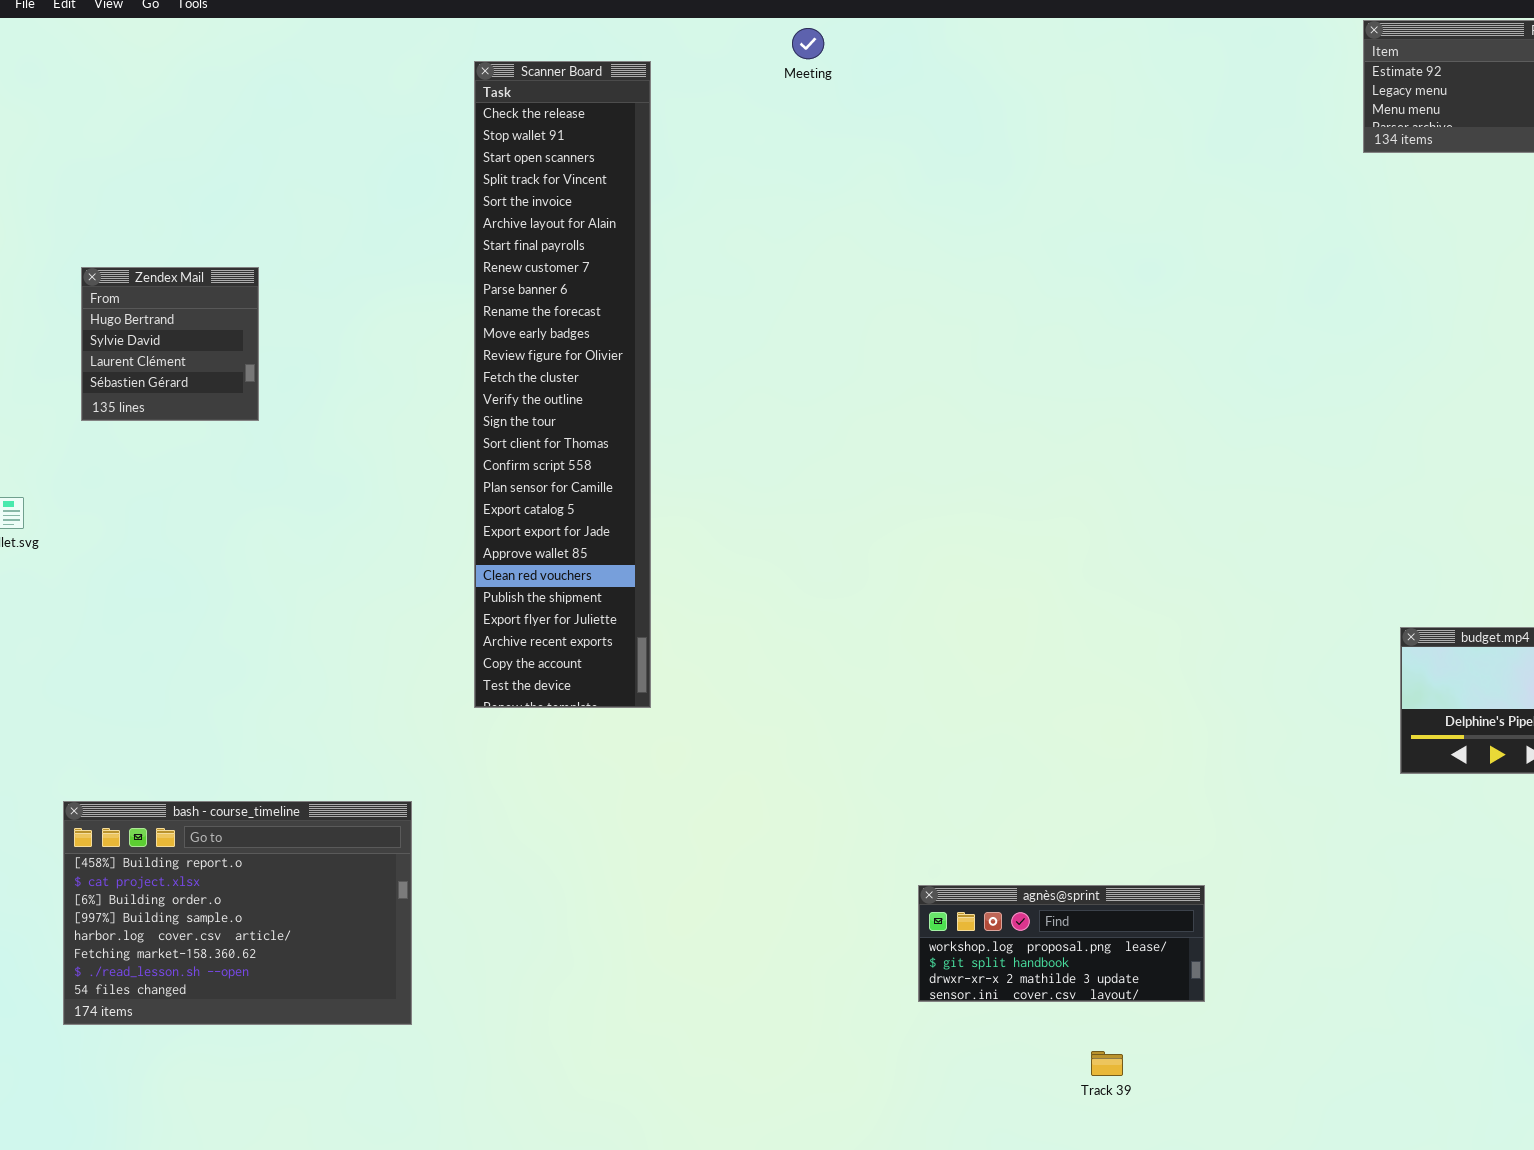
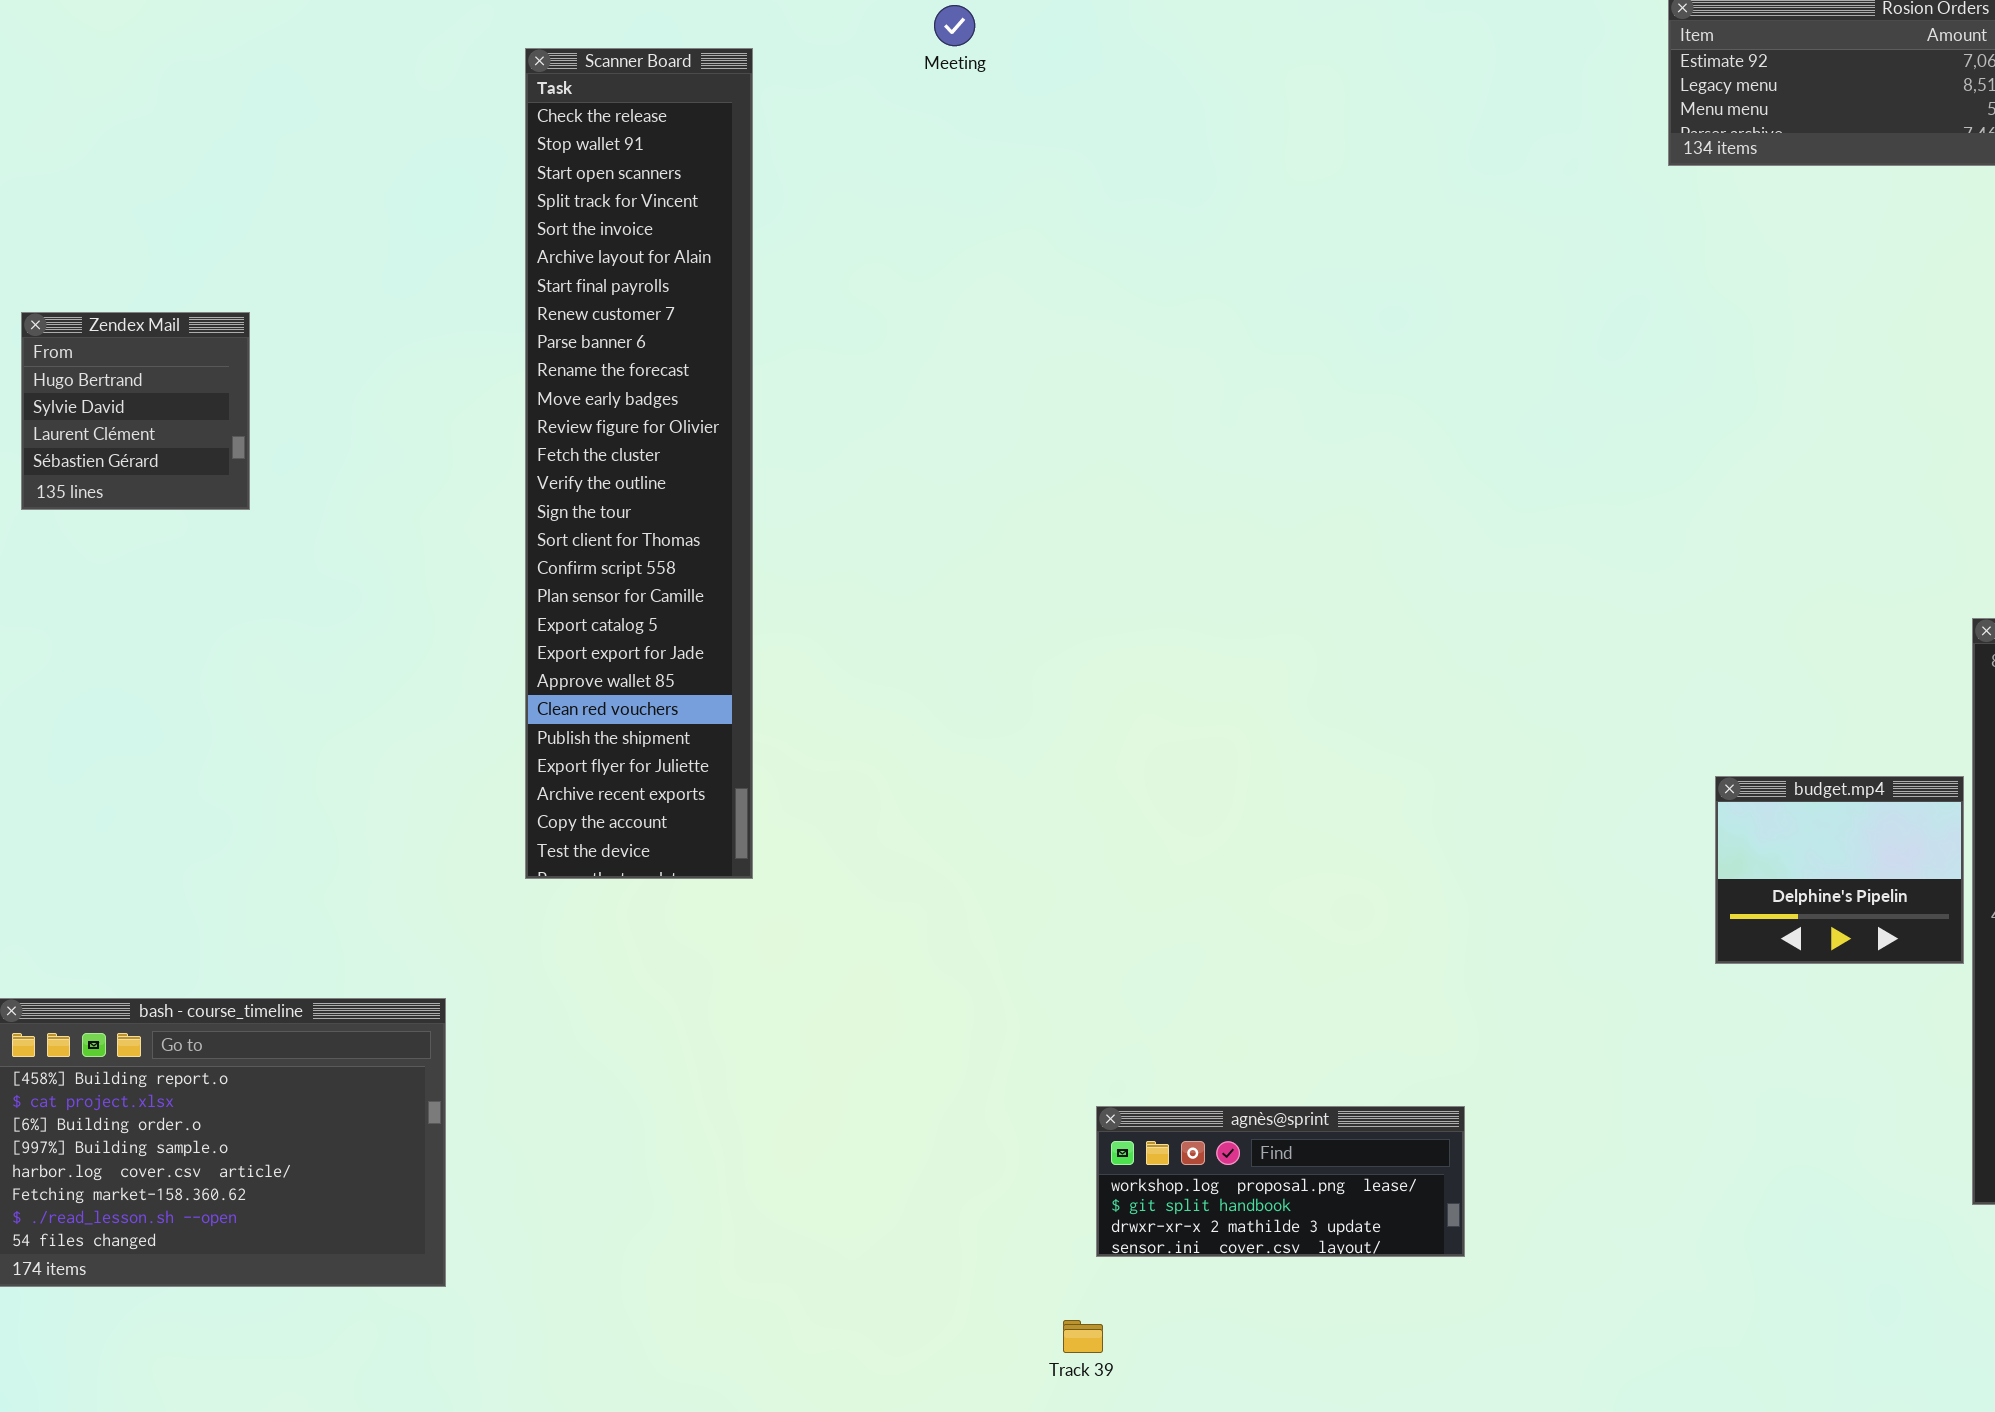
Track 39: [1091,1051,1123,1076] -> [1063,1320,1103,1353], moved

